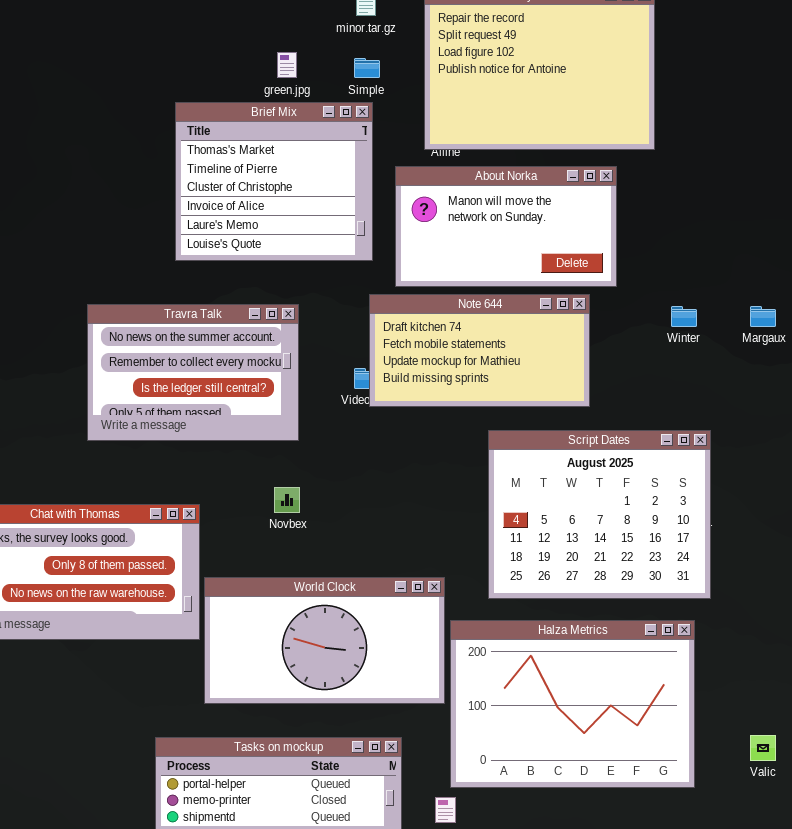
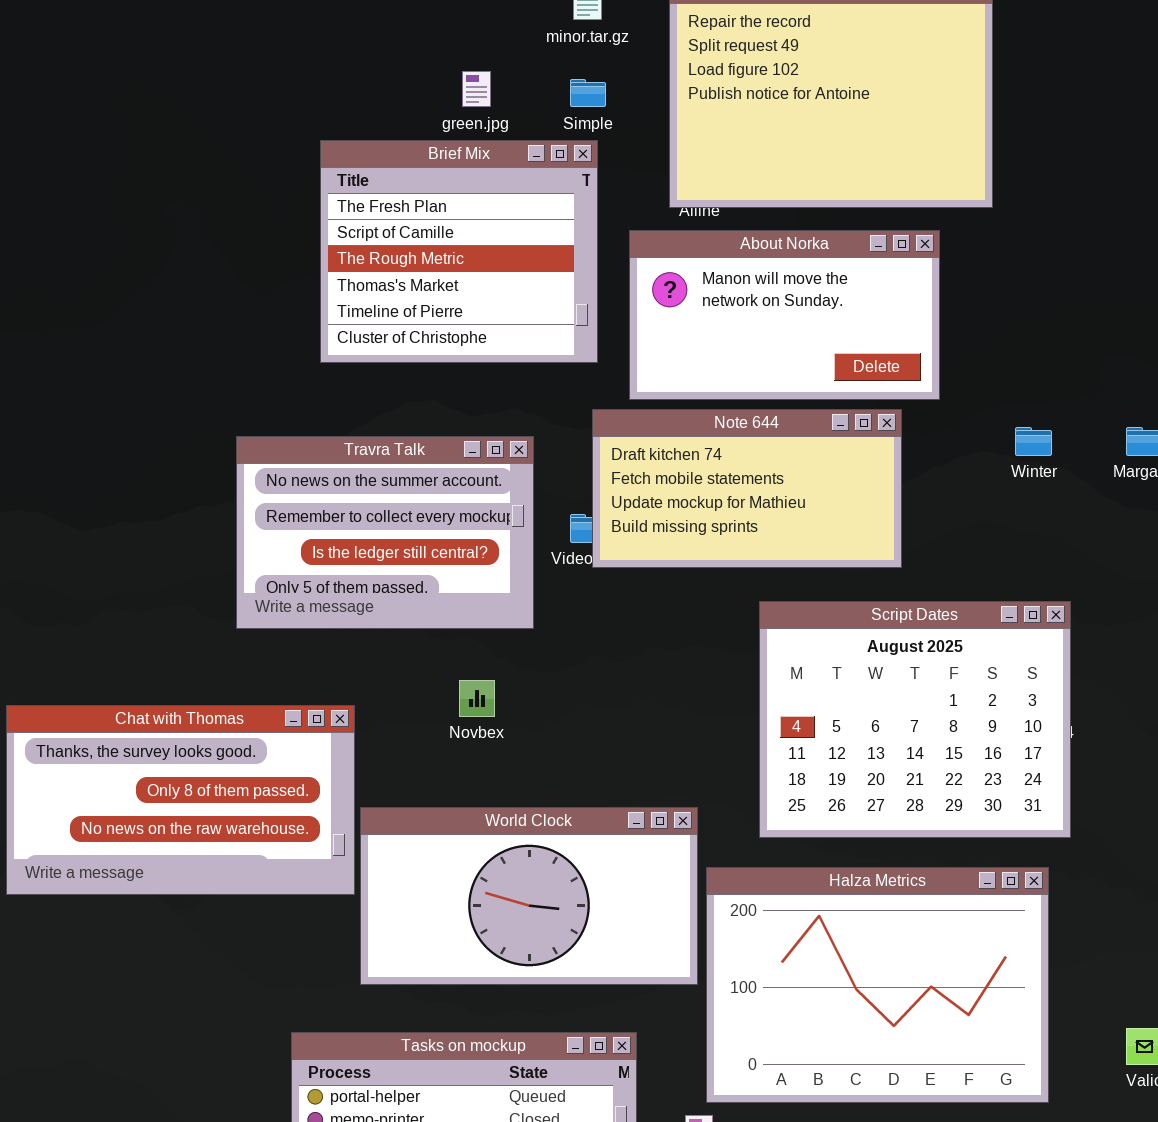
Brief Mix: [175,102,373,261] -> [320,140,598,363], scrolled up 3 rows
Travra Talk: [87,304,299,441] -> [236,436,534,629], moved

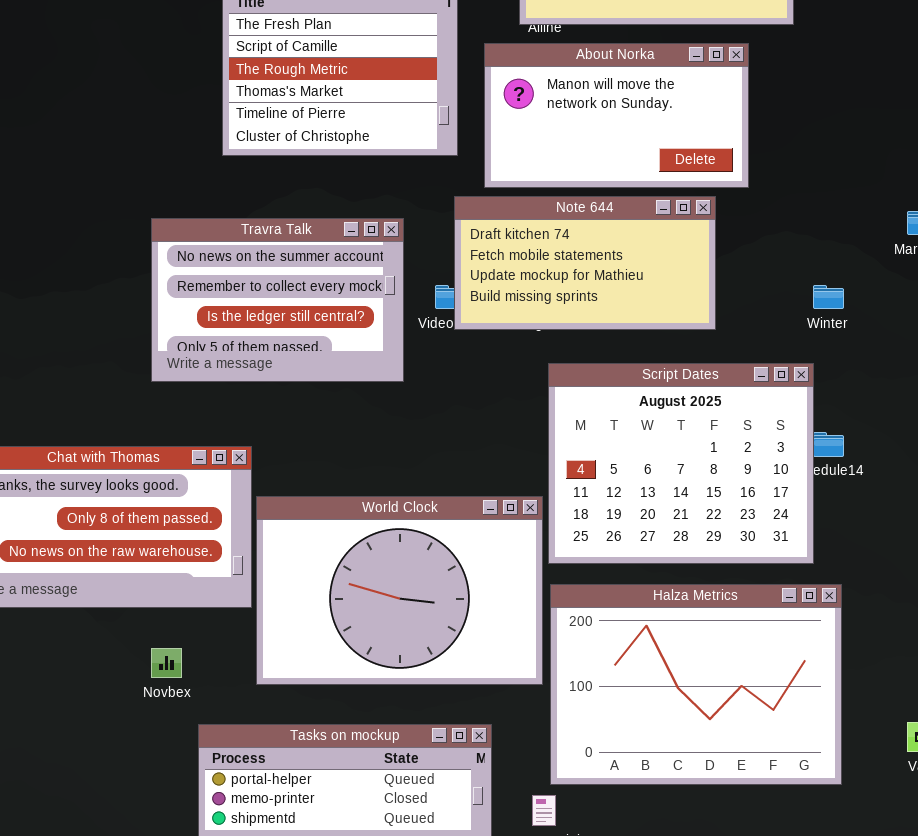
Winter: [1015,427,1052,456] -> [813,285,844,309], moved
Script Dates: [759,601,1071,838] -> [548,363,814,564], moved
Novbex: [459,680,495,717] -> [151,648,182,678], moved
World Clock: [360,807,698,985] -> [256,496,543,685], resized

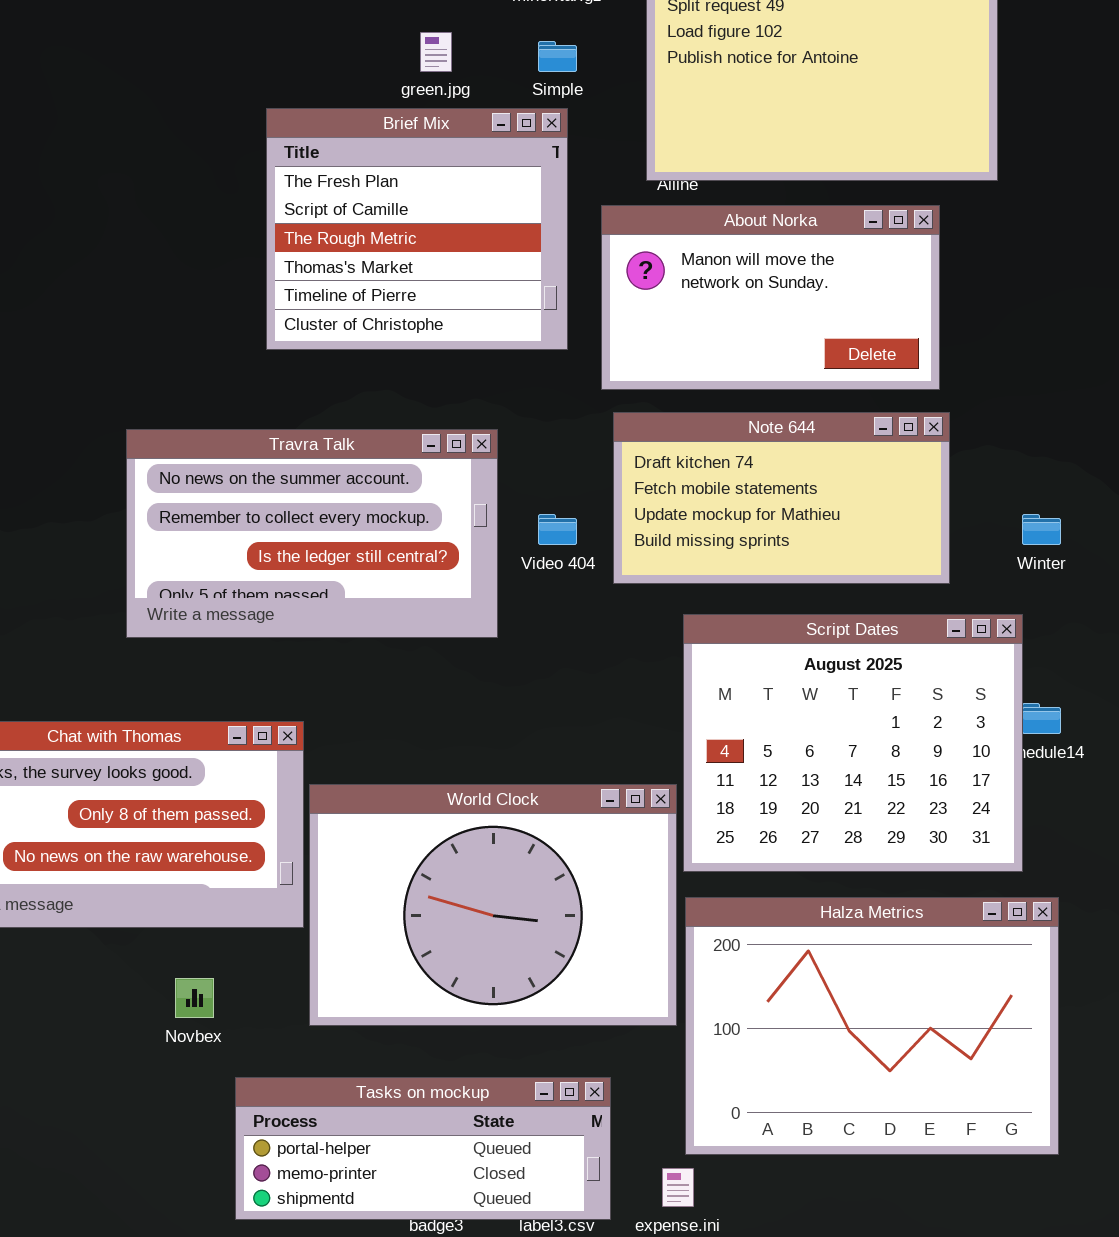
Note 644: [454,196,716,330] -> [613,412,950,584], moved
Travra Talk: [151,218,404,382] -> [126,429,498,638], resized

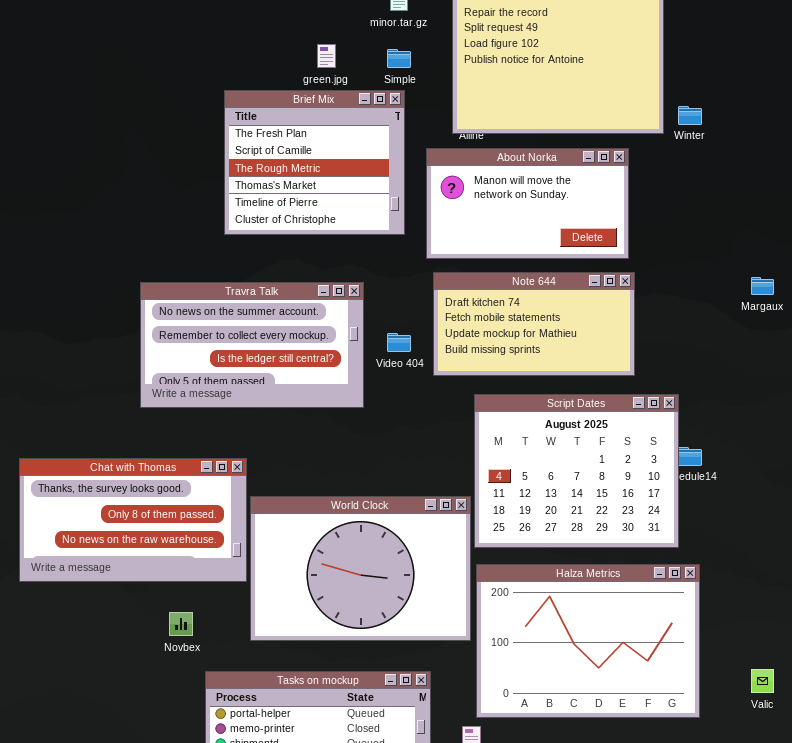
Winter: [1022,514,1061,545] -> [678,106,702,125], moved

